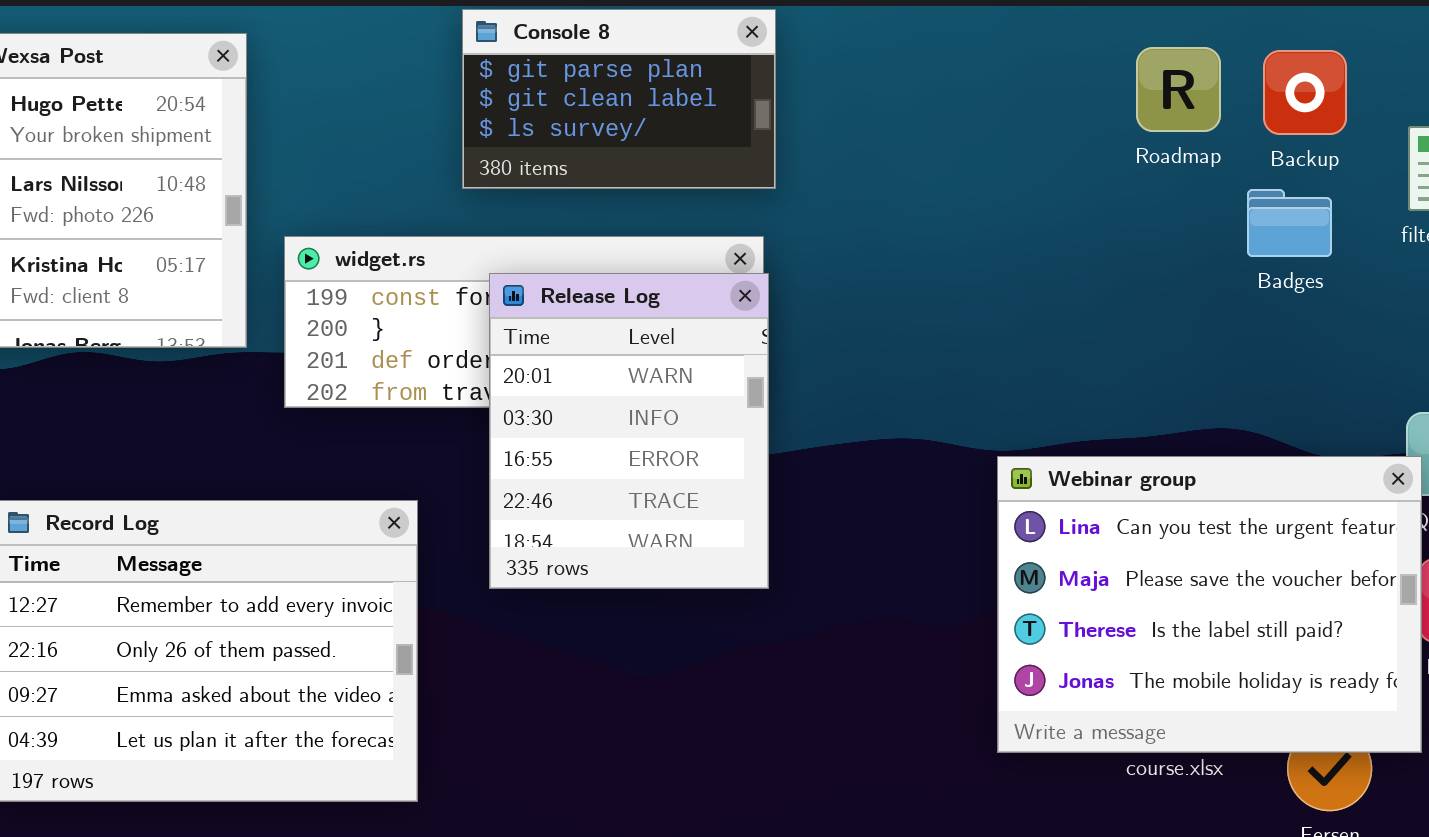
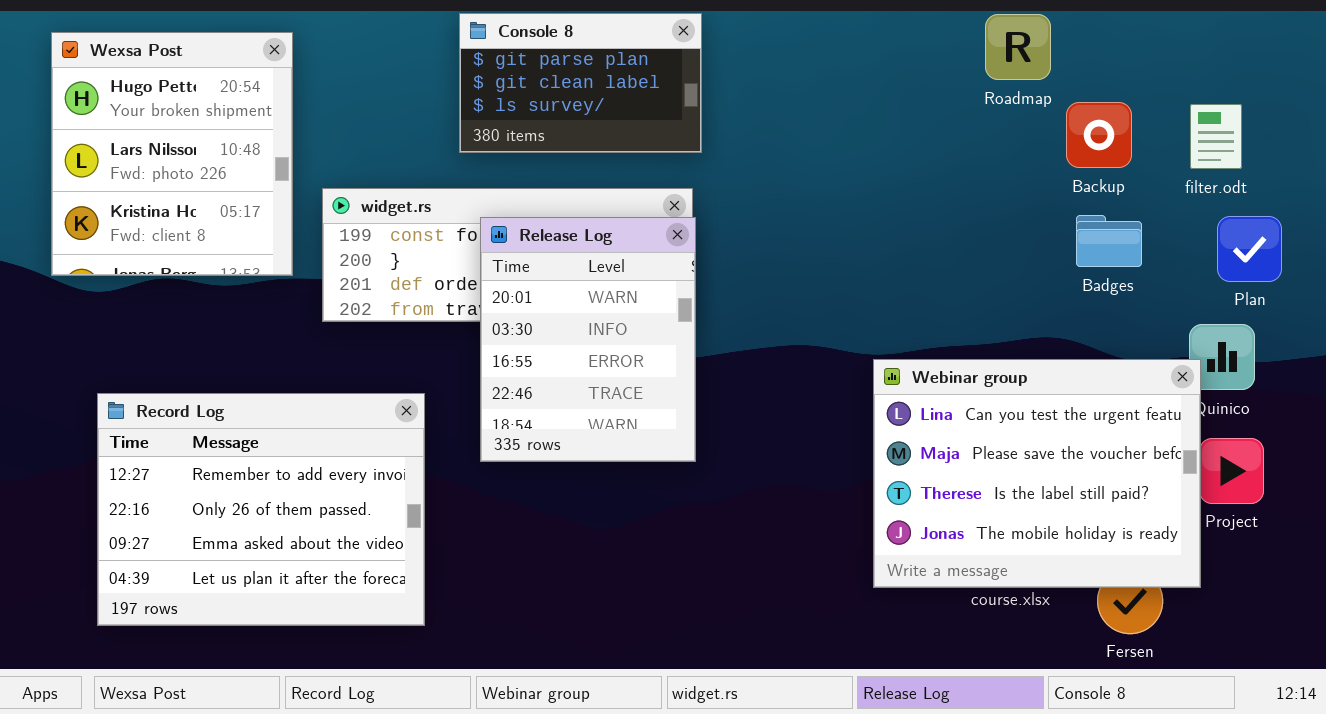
Roadmap: [1136,47,1221,132] -> [985,14,1051,80], moved
Backup: [1263,50,1347,135] -> [1066,102,1132,168], moved
Badges: [1247,189,1332,257] -> [1076,215,1142,267], moved

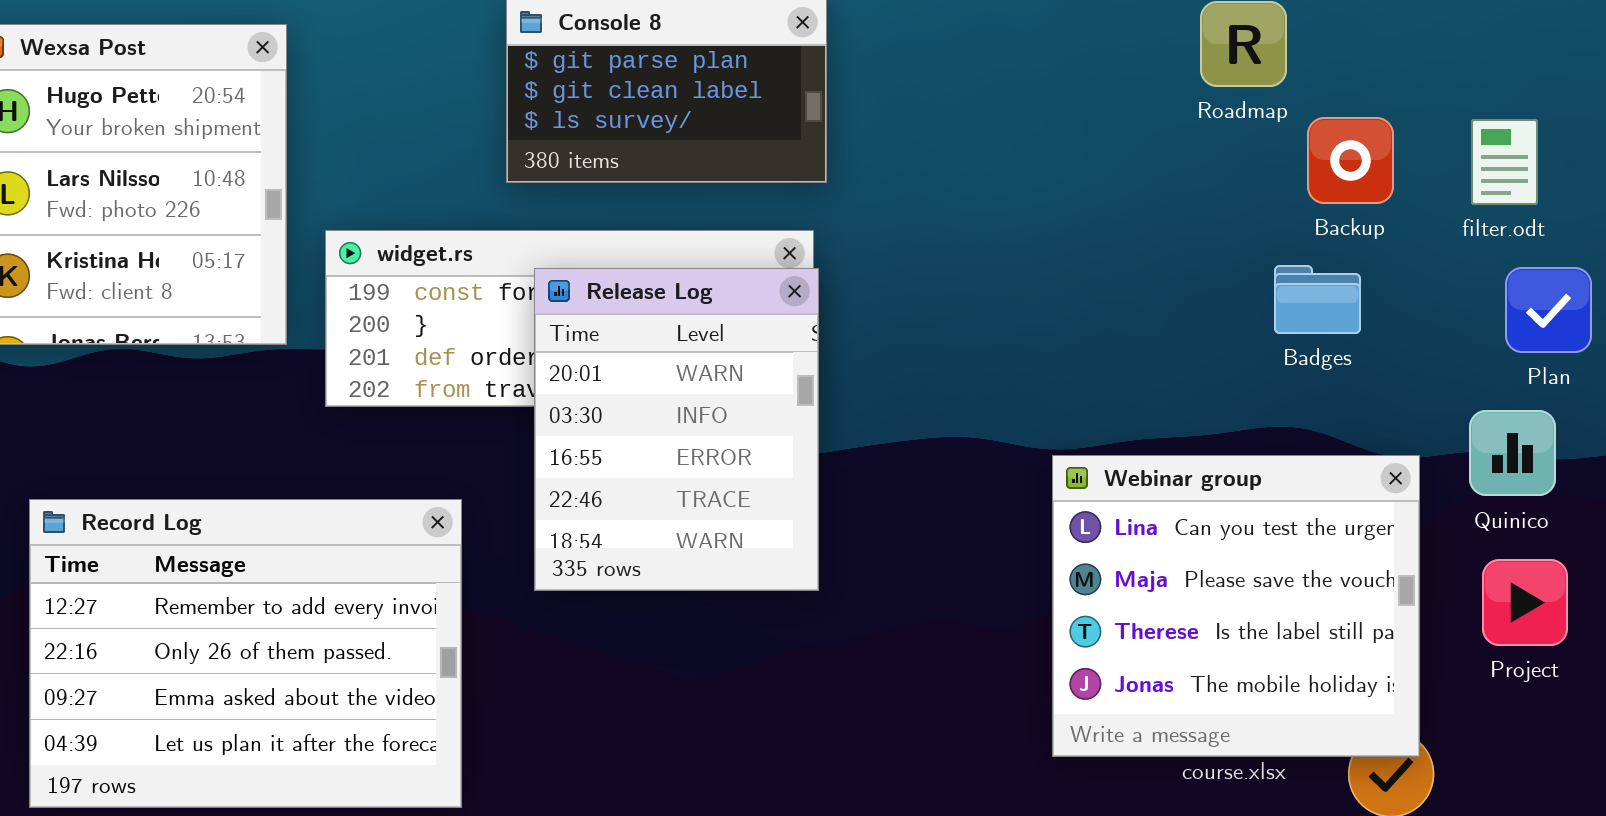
Badges: [1076,215,1142,267] -> [1274,265,1361,334], moved
Webinar group: [873,359,1201,588] -> [1052,455,1420,757], resized

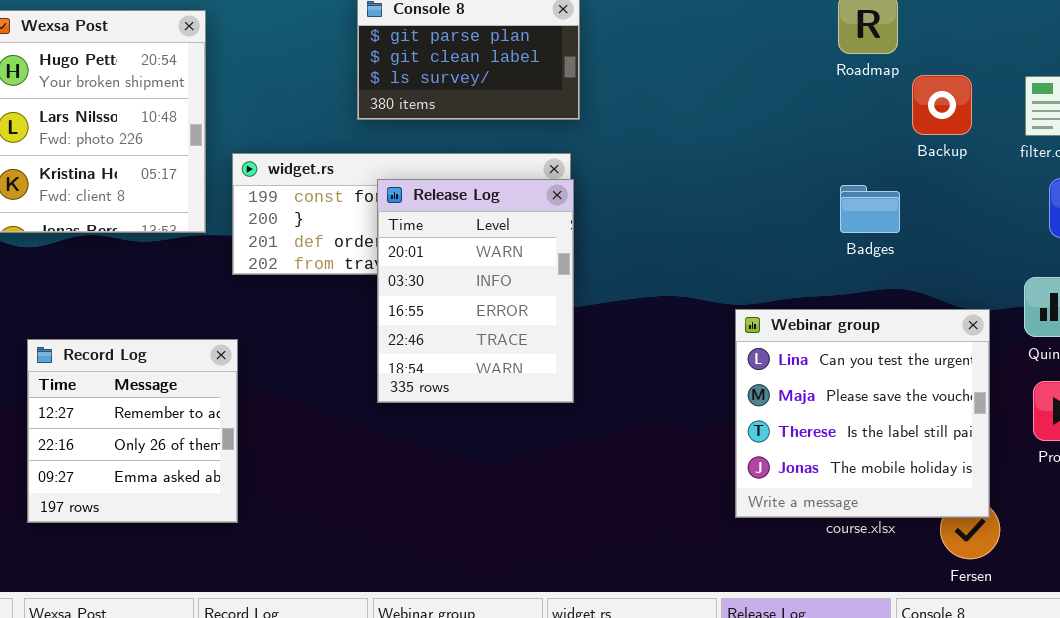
Badges: [1274,265,1361,334] -> [840,185,900,233], moved
Record Log: [29,499,462,808] -> [27,339,238,523], resized

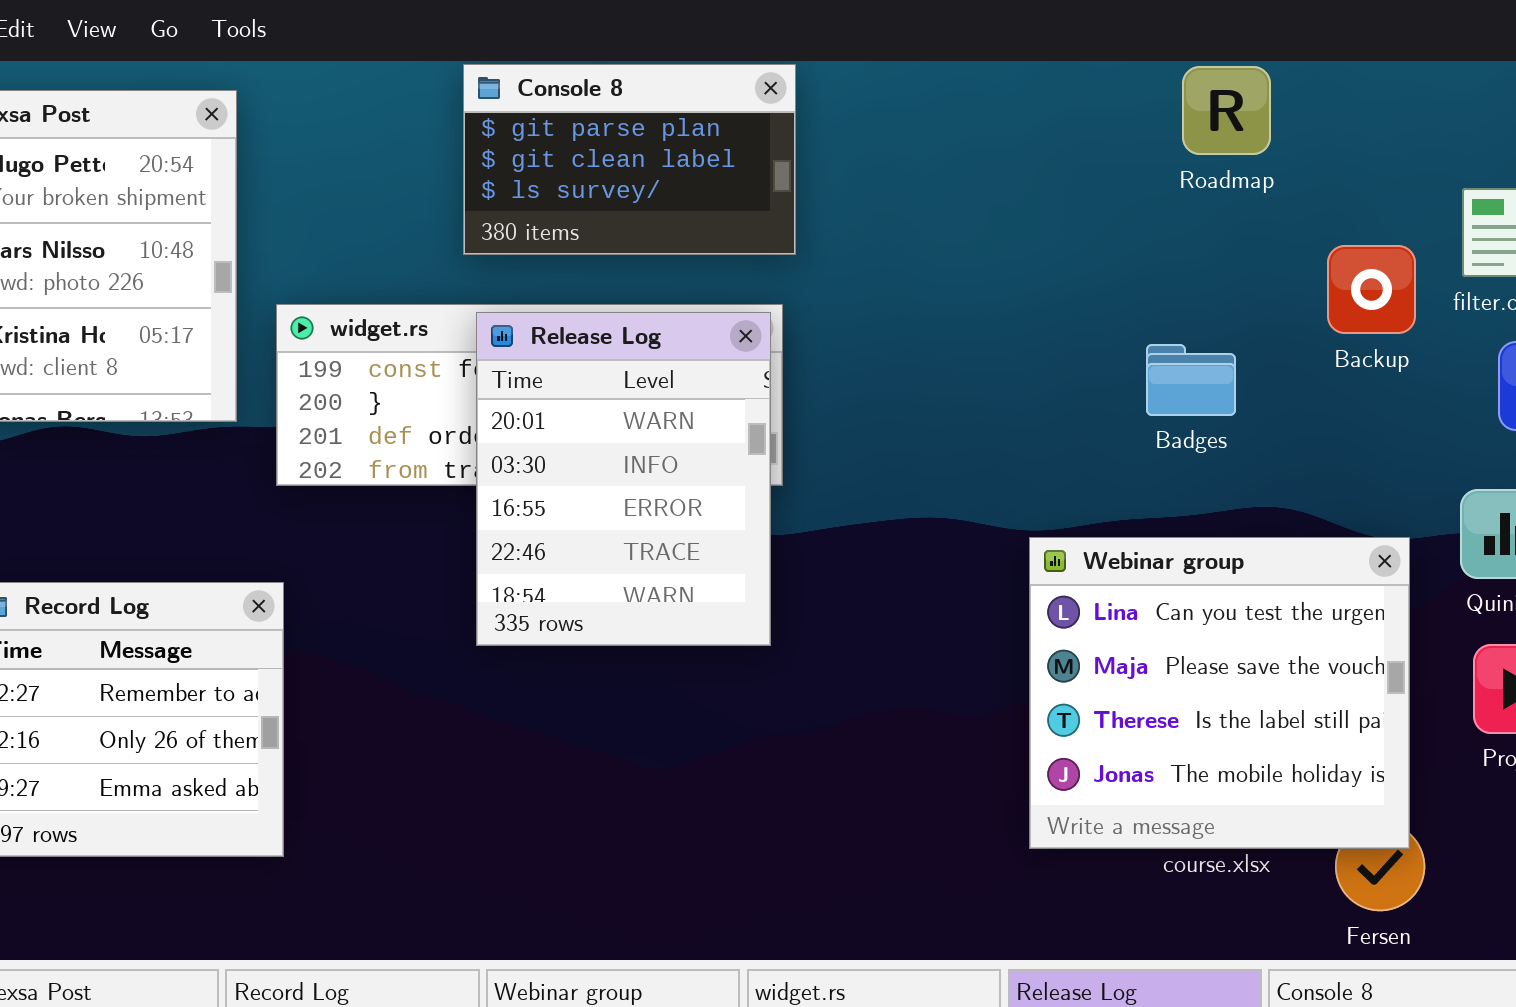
Backup: [912,75,972,135] -> [1327,245,1416,334], moved
Release Log: [377,179,574,403] -> [476,312,771,646], moved
Badges: [840,185,900,233] -> [1146,344,1236,416], moved

